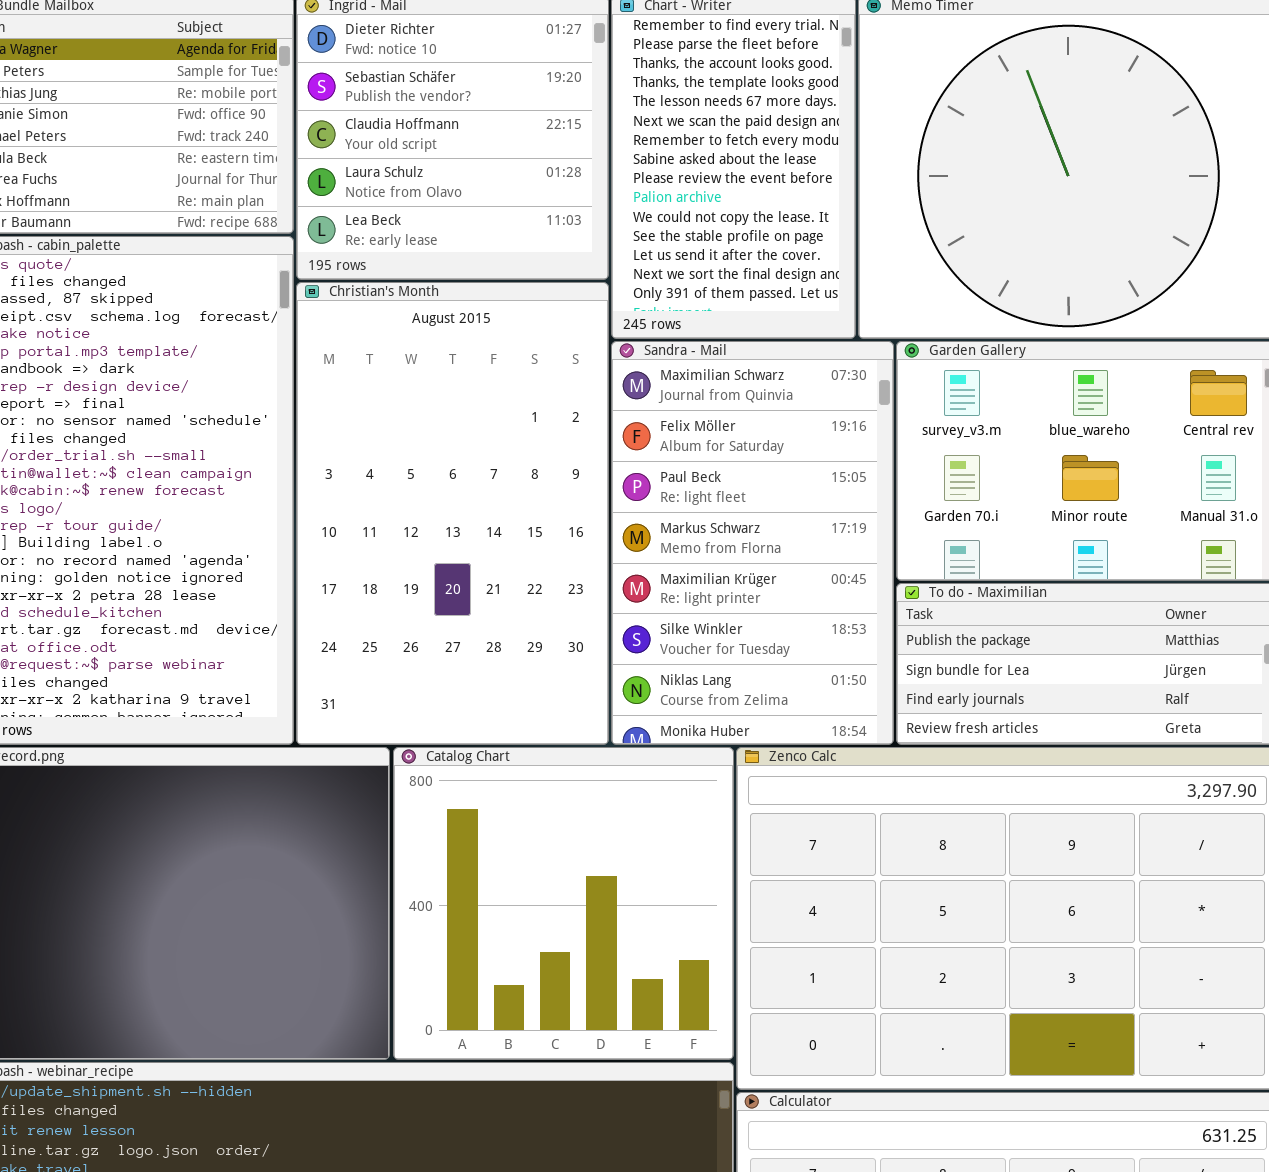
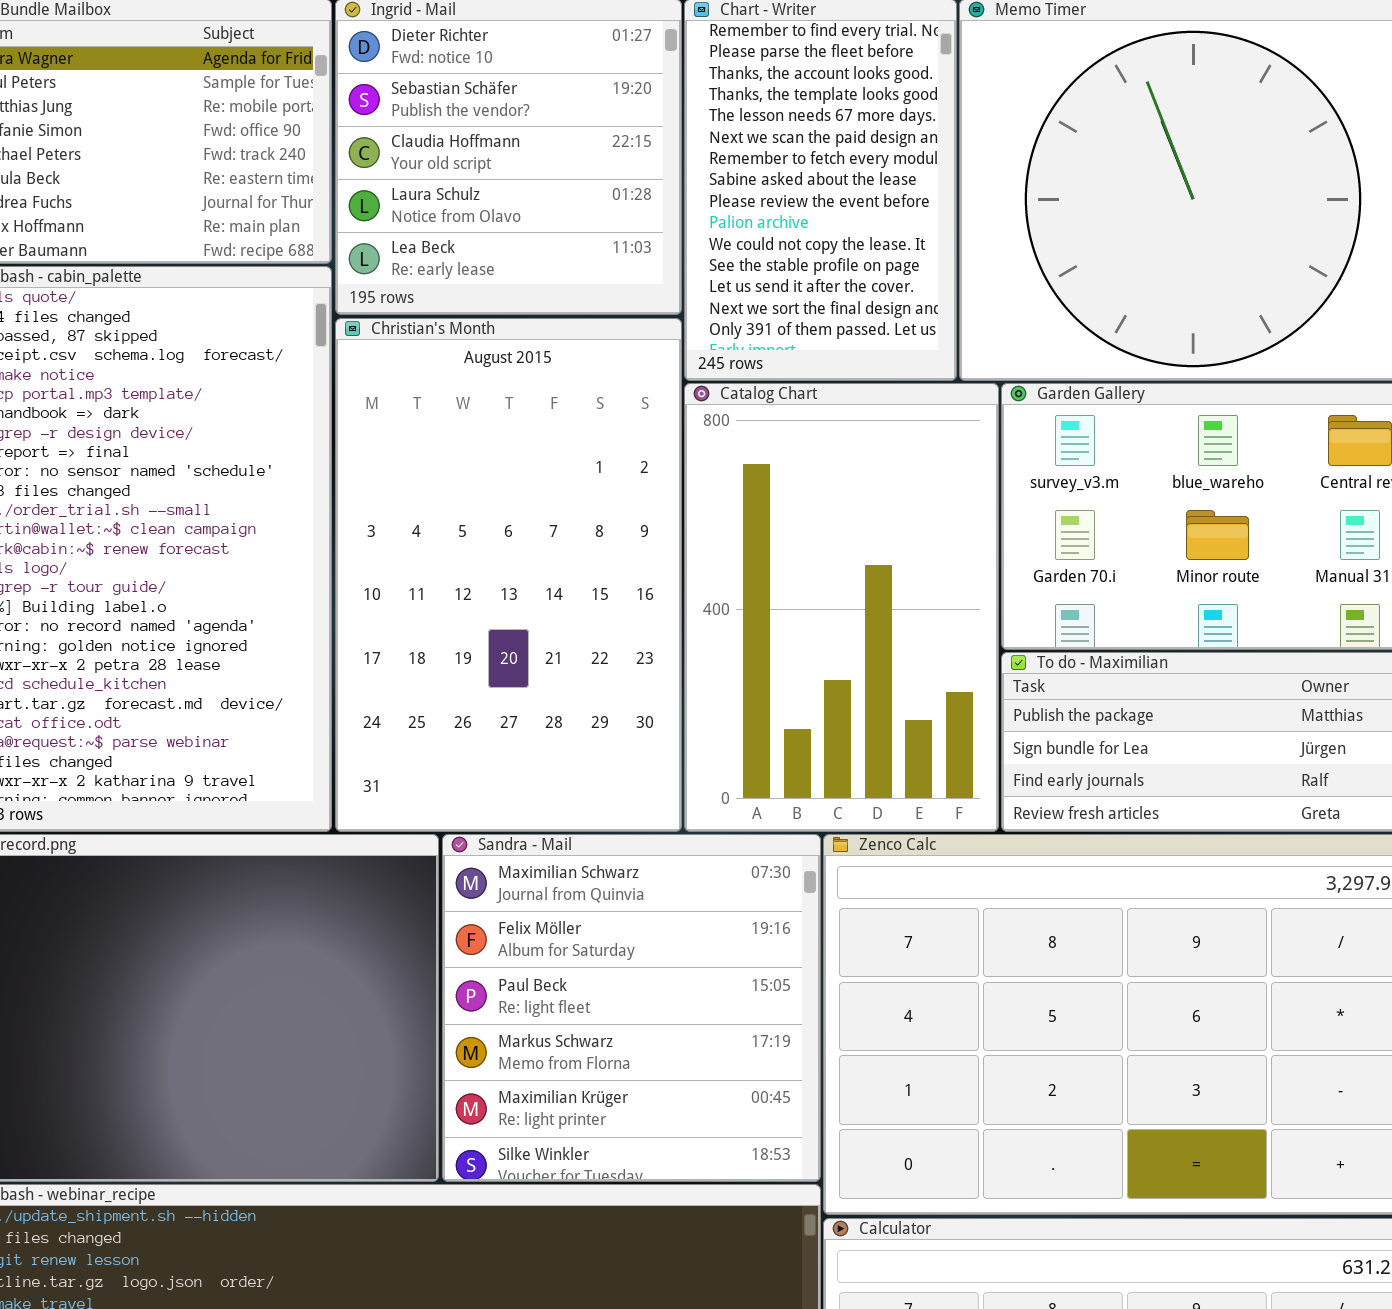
Sandra - Mail: [611,341,894,745] -> [442,834,821,1182], moved, resized
Catalog Chart: [393,747,734,1060] -> [684,383,999,832], moved, resized

